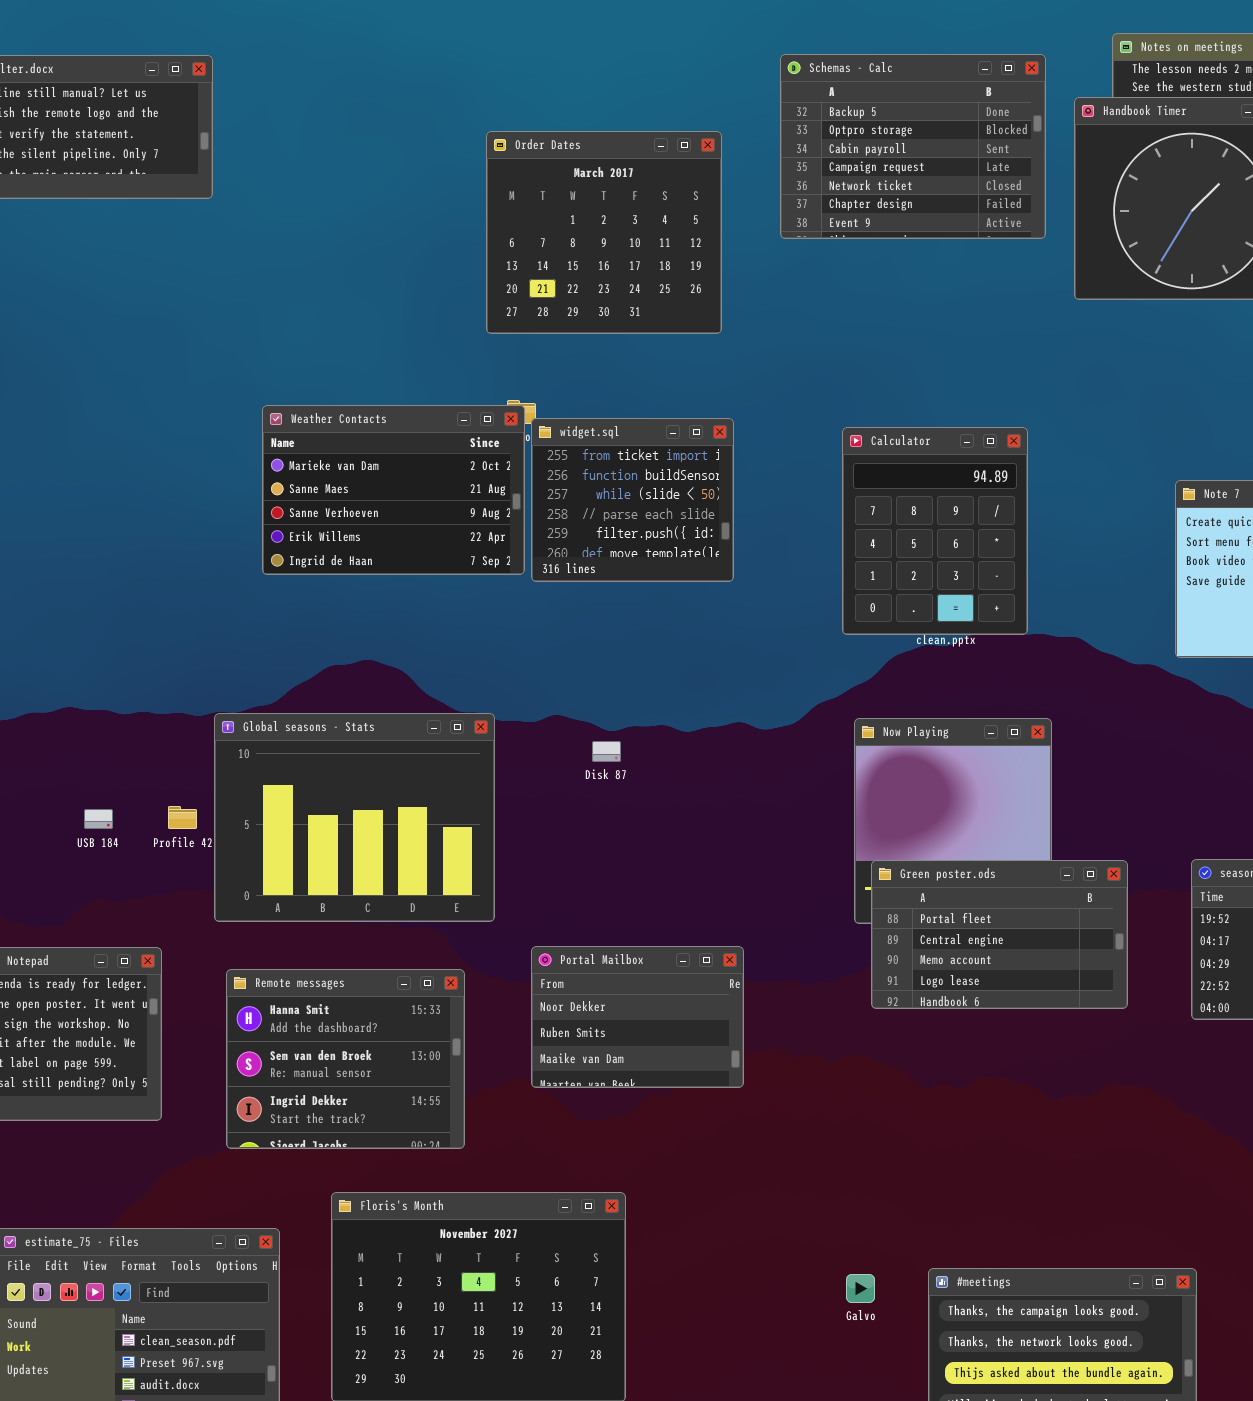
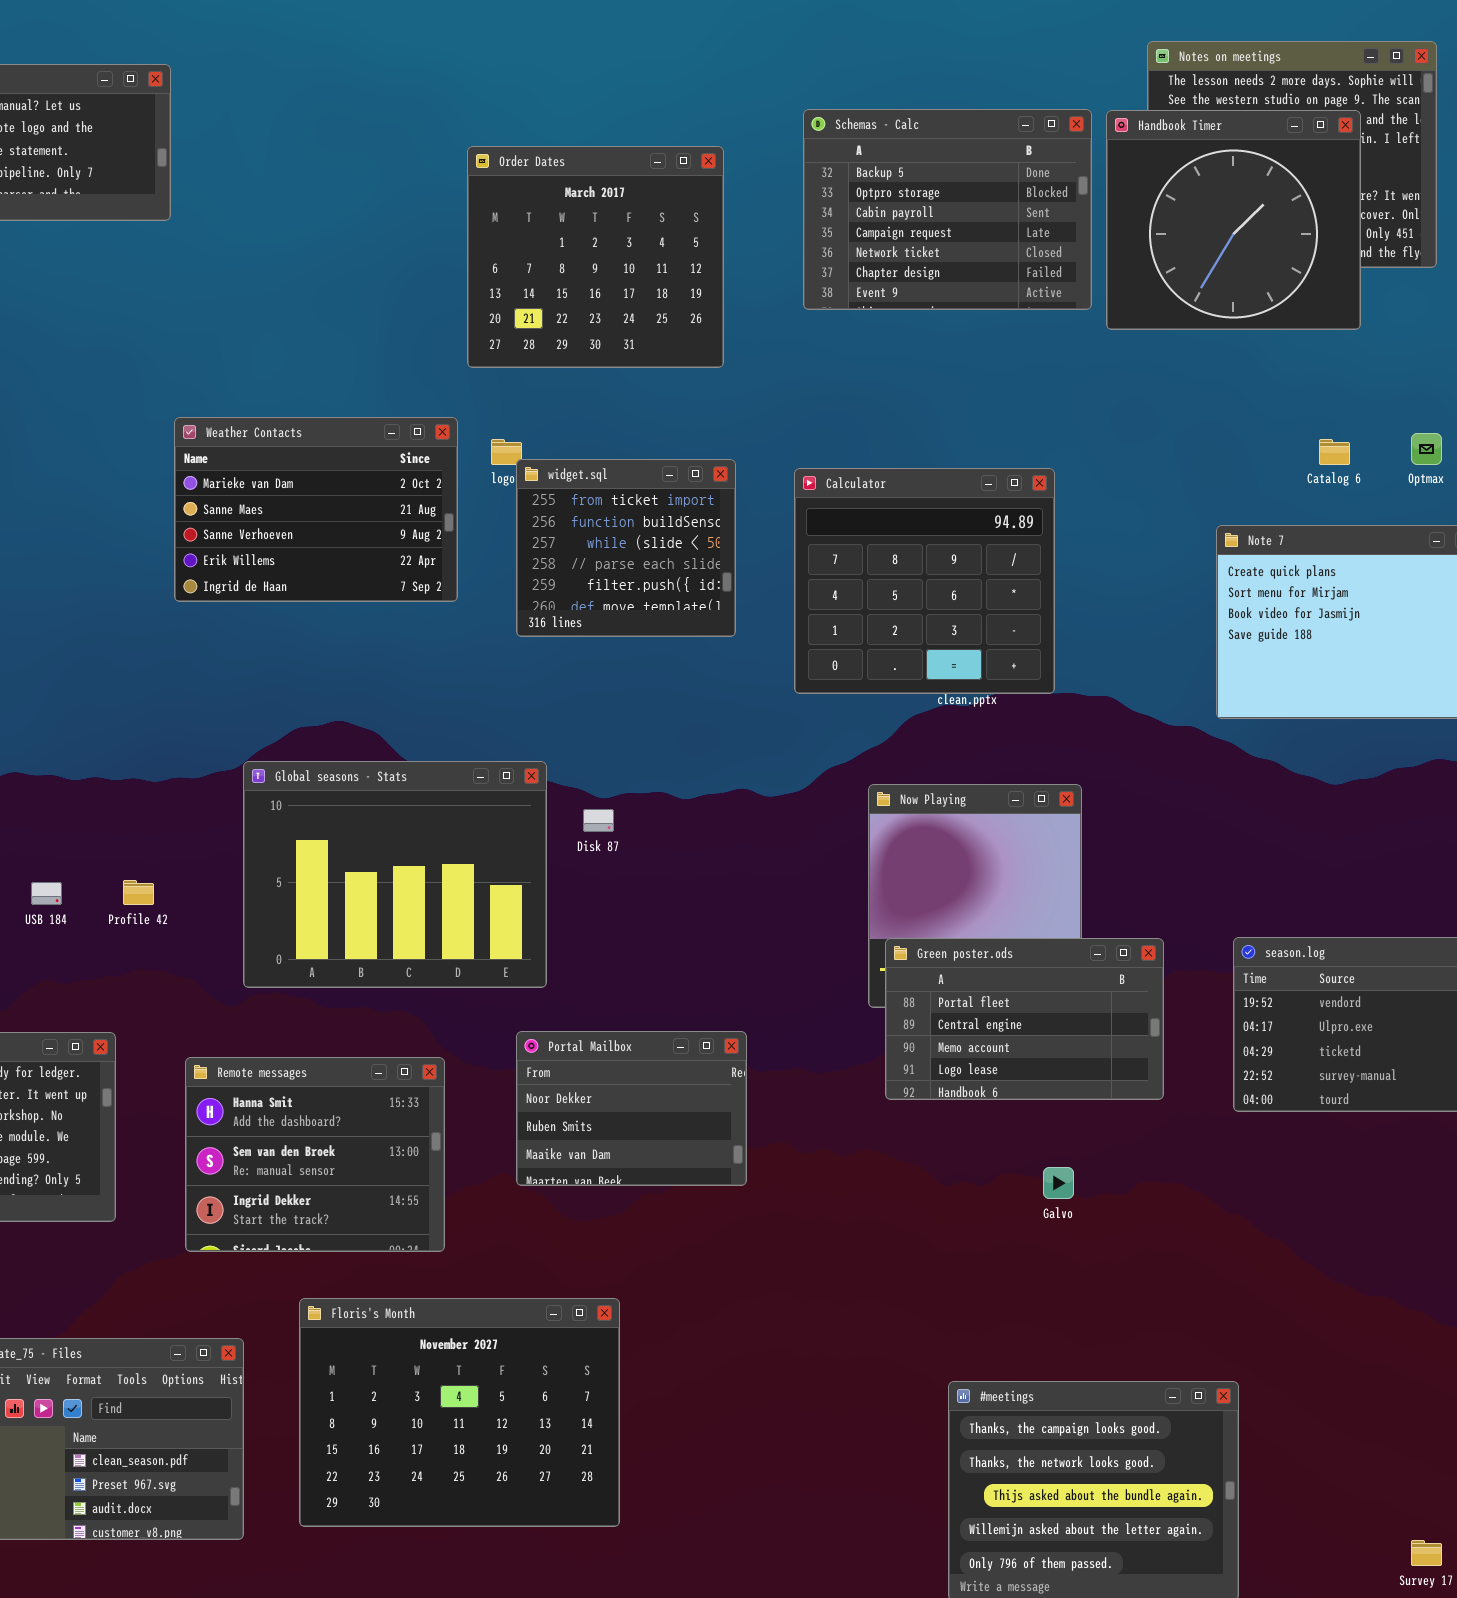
Schemas - Calc: [780,54,1046,239] -> [803,109,1092,310], moved
Weather Contacts: [262,405,525,575] -> [174,417,458,602], moved
Calculator: [842,427,1028,635] -> [794,468,1055,694], resized
Global seasons - Stats: [214,713,495,922] -> [243,761,547,988], moved
Galvo: [846,1274,875,1303] -> [1043,1167,1074,1199], moved

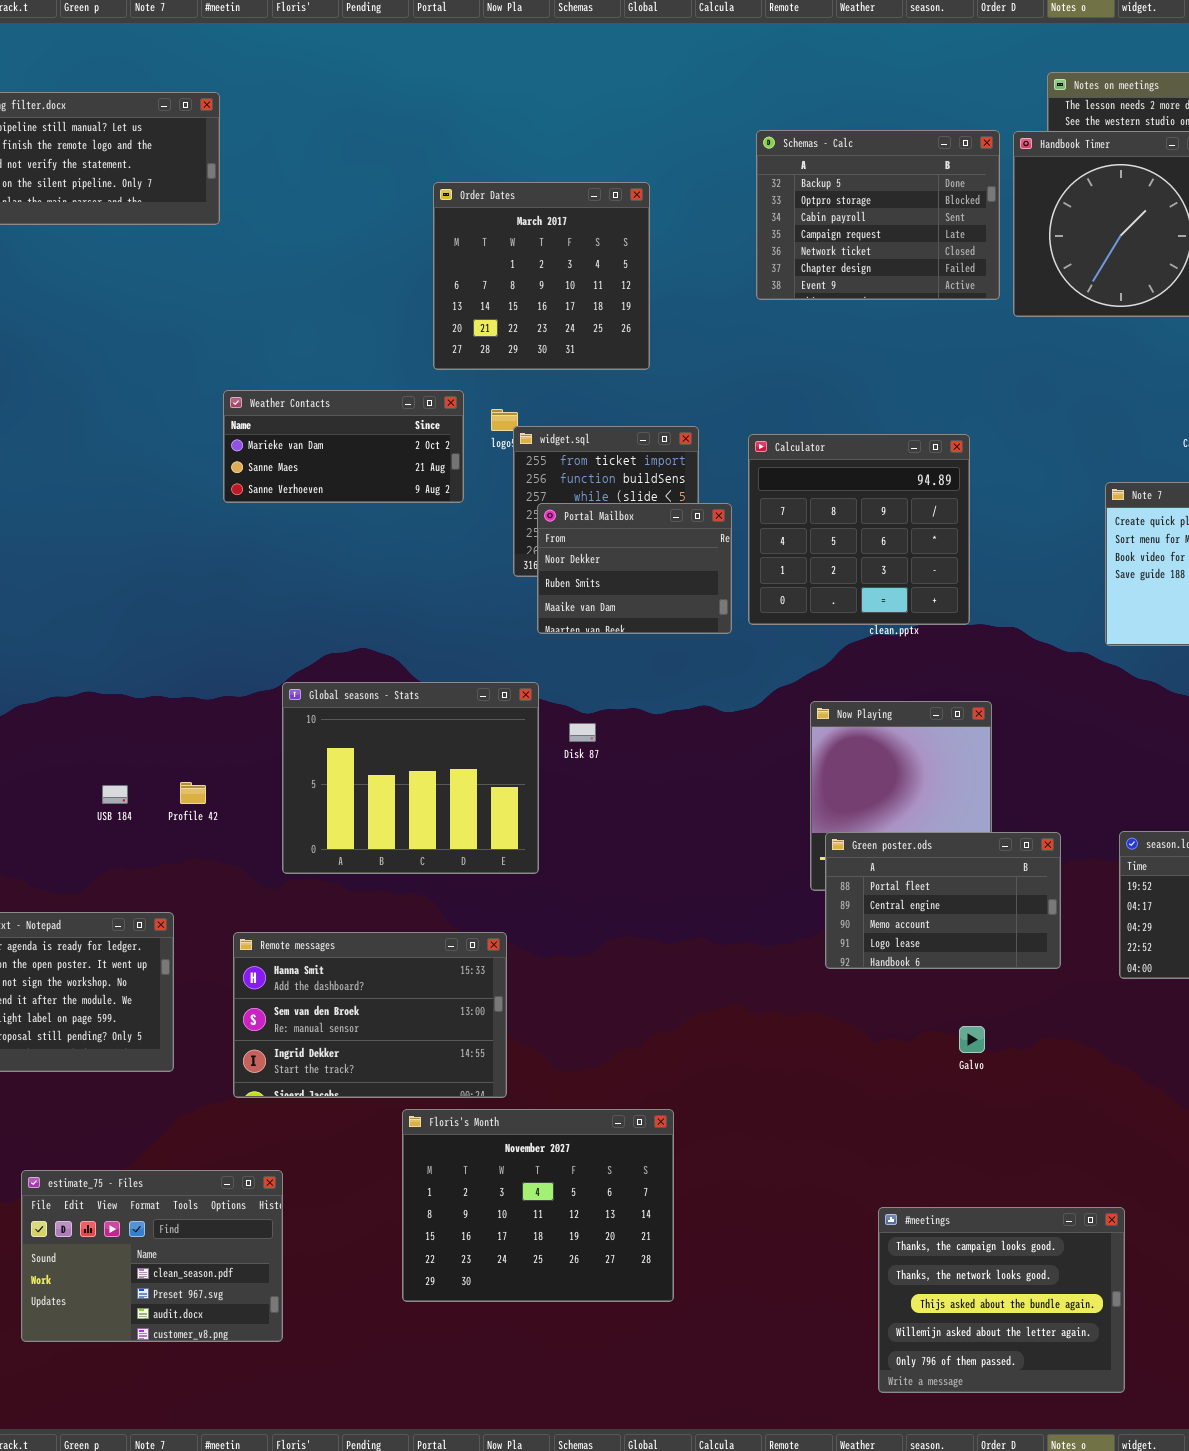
Order Dates: [467,146,724,368] -> [433,182,650,370], moved
Weather Contacts: [174,417,458,602] -> [223,390,464,503], resized
Portal Mailbox: [516,1031,747,1186] -> [537,503,732,634], moved
Remote messages: [185,1057,445,1252] -> [233,932,507,1098], resized
Floris's Month: [299,1298,620,1527] -> [402,1109,674,1302], moved

